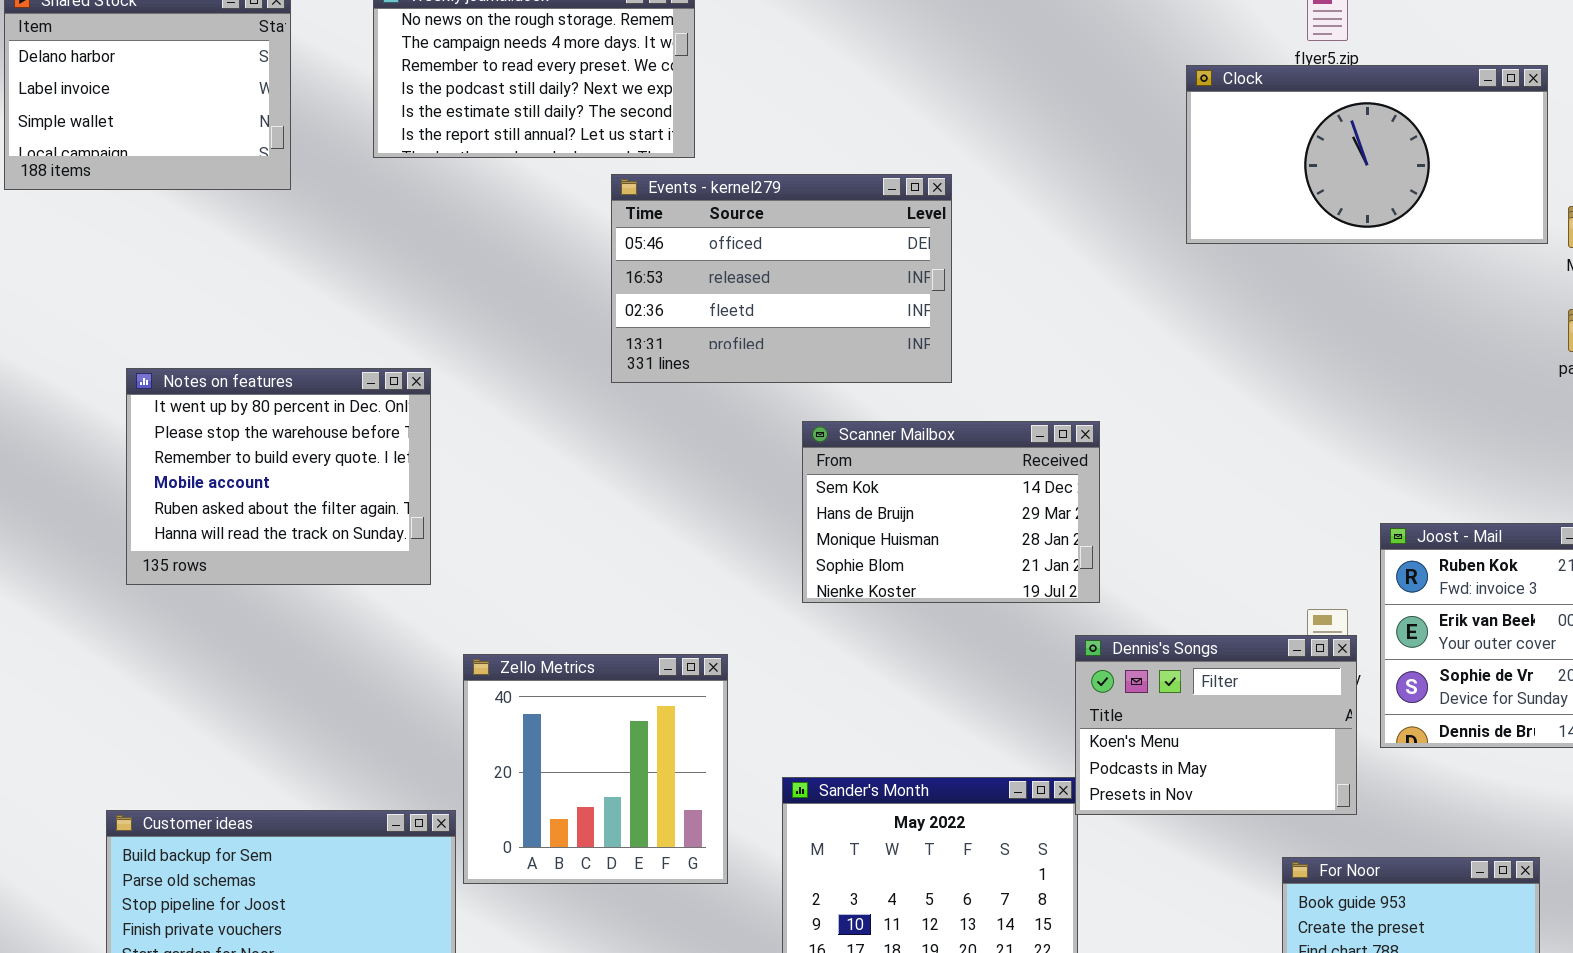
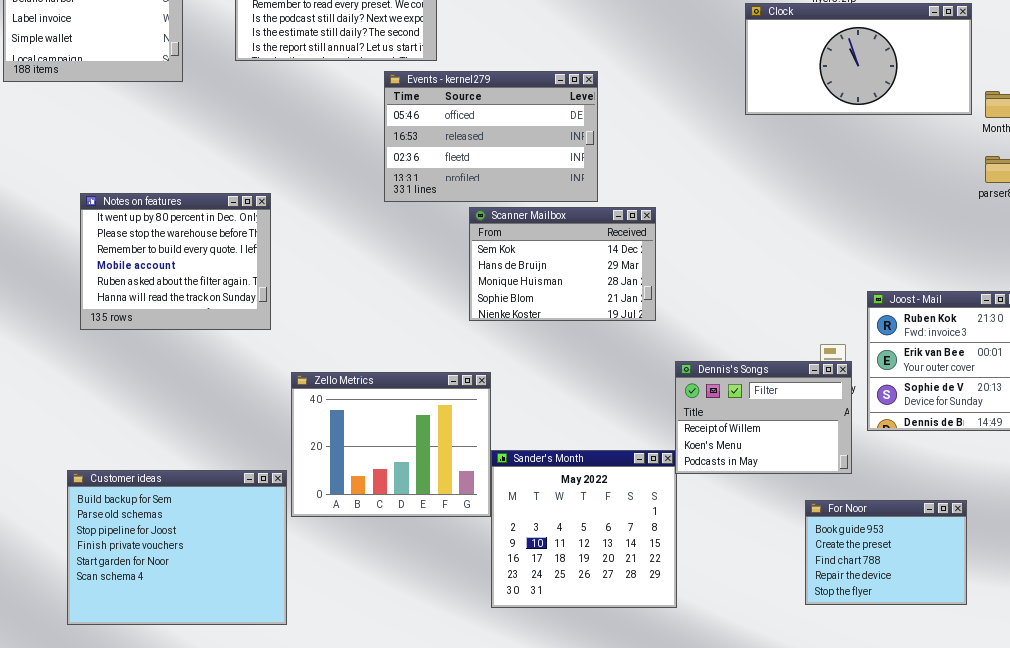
Scanner Mailbox: [802,421,1100,603] -> [469,207,656,321], moved
Dennis's Songs: [1075,635,1357,815] -> [675,361,852,474], scrolled up 1 row
Zello Metrics: [463,654,728,884] -> [291,372,491,517], resized

